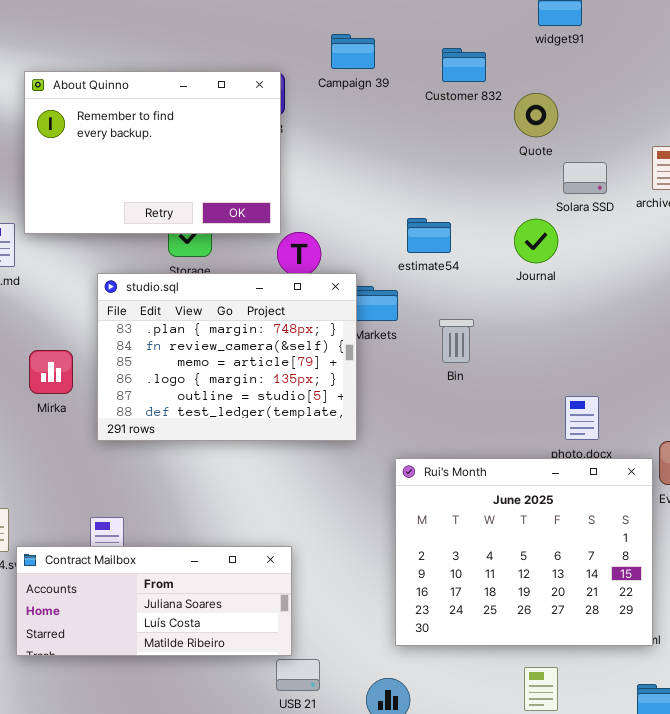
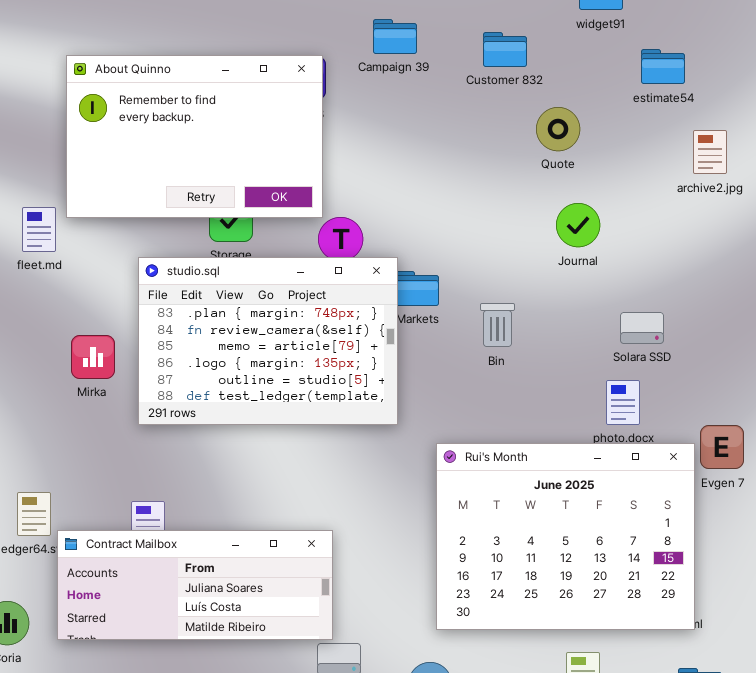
Quote: [514,93,558,137] -> [536,107,580,151], moved
Solara SSD: [563,162,607,194] -> [620,312,664,344], moved
estimate54: [407,218,451,253] -> [641,49,685,84], moved

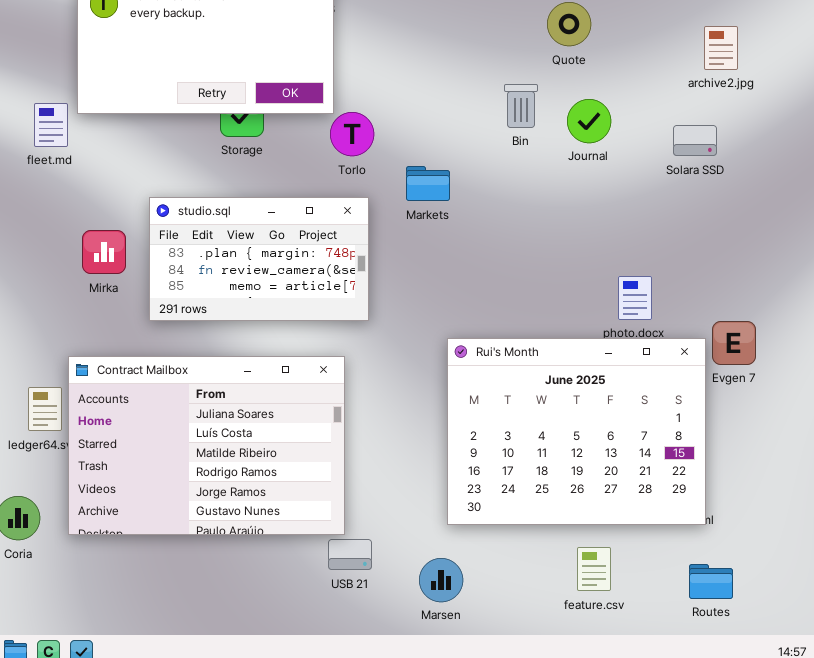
studio.sql: [138,257,398,425] -> [149,197,369,321], resized
Bin: [480,303,515,347] -> [504,84,538,128], moved
Solara SSD: [620,312,664,344] -> [673,125,717,156], moved
Contract Mailbox: [57,530,333,640] -> [68,356,345,535], resized

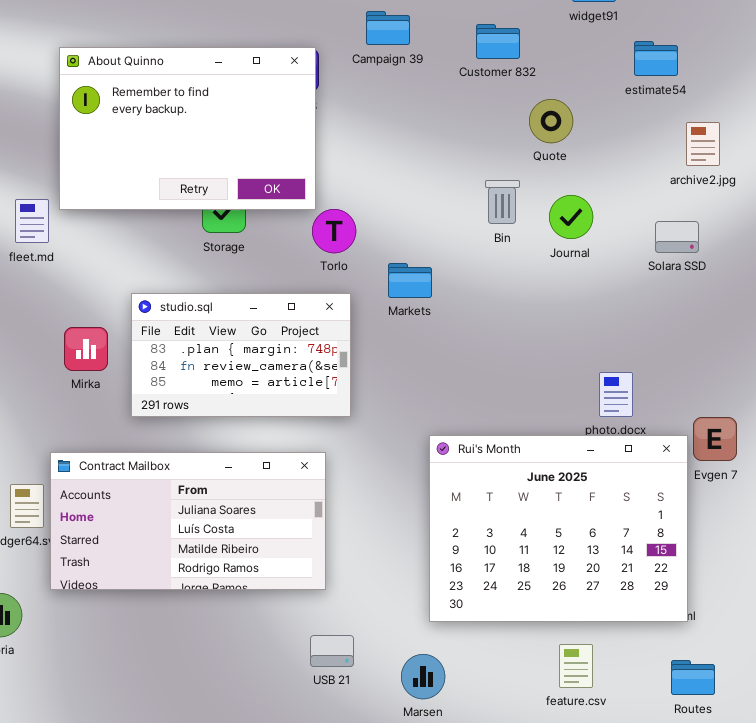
Contract Mailbox: [68,356,345,535] -> [50,452,326,590], resized

